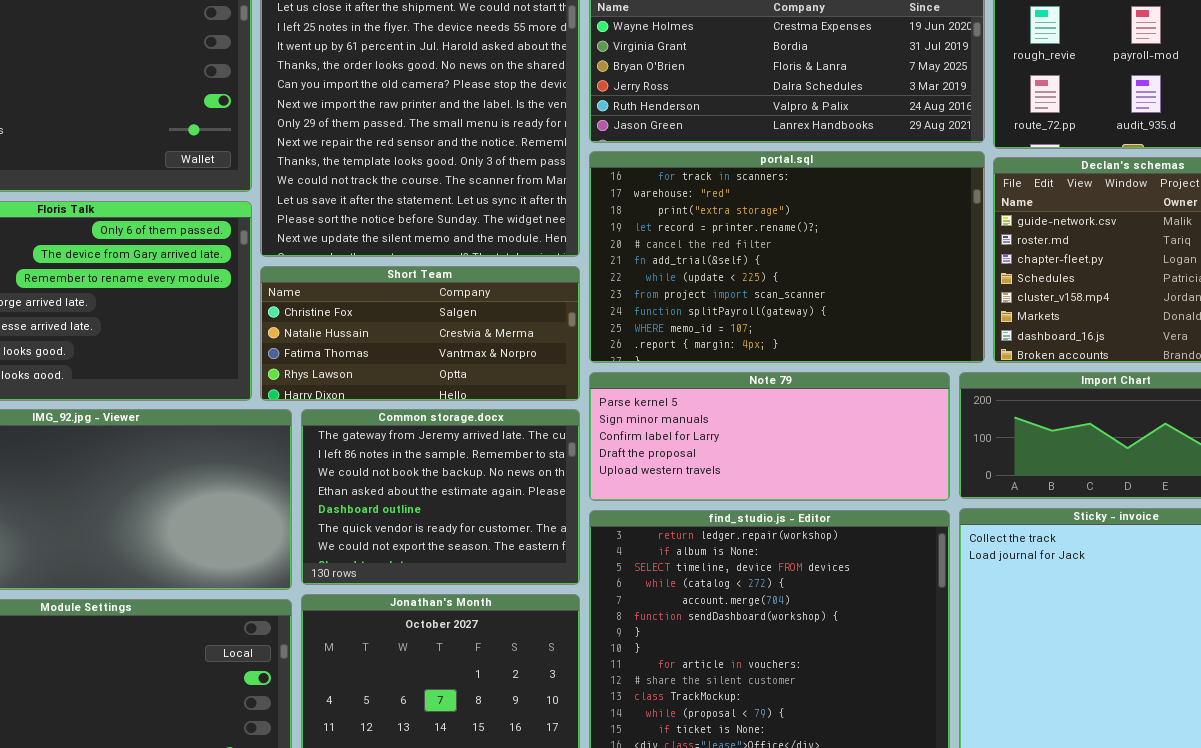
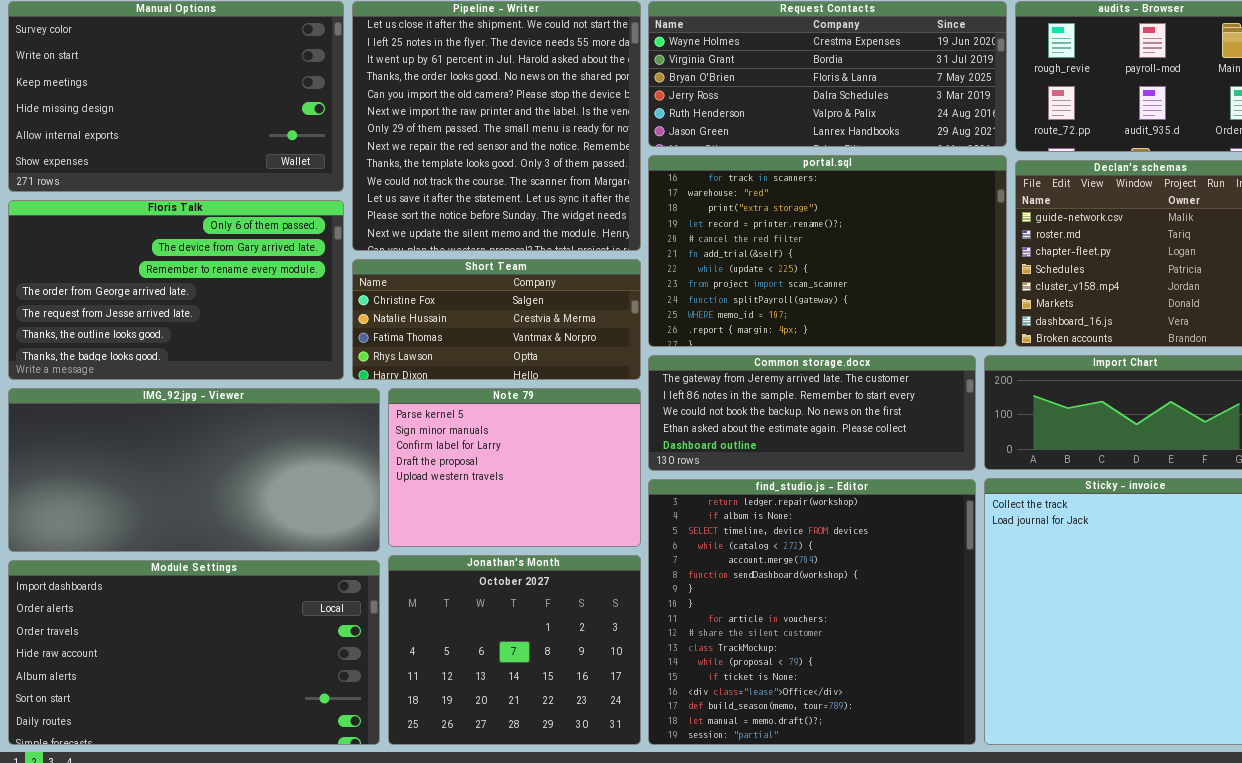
Note 79: [589,372,950,501] -> [388,388,641,547], moved, resized
Common storage.docx: [301,409,580,585] -> [648,355,976,471], moved, resized

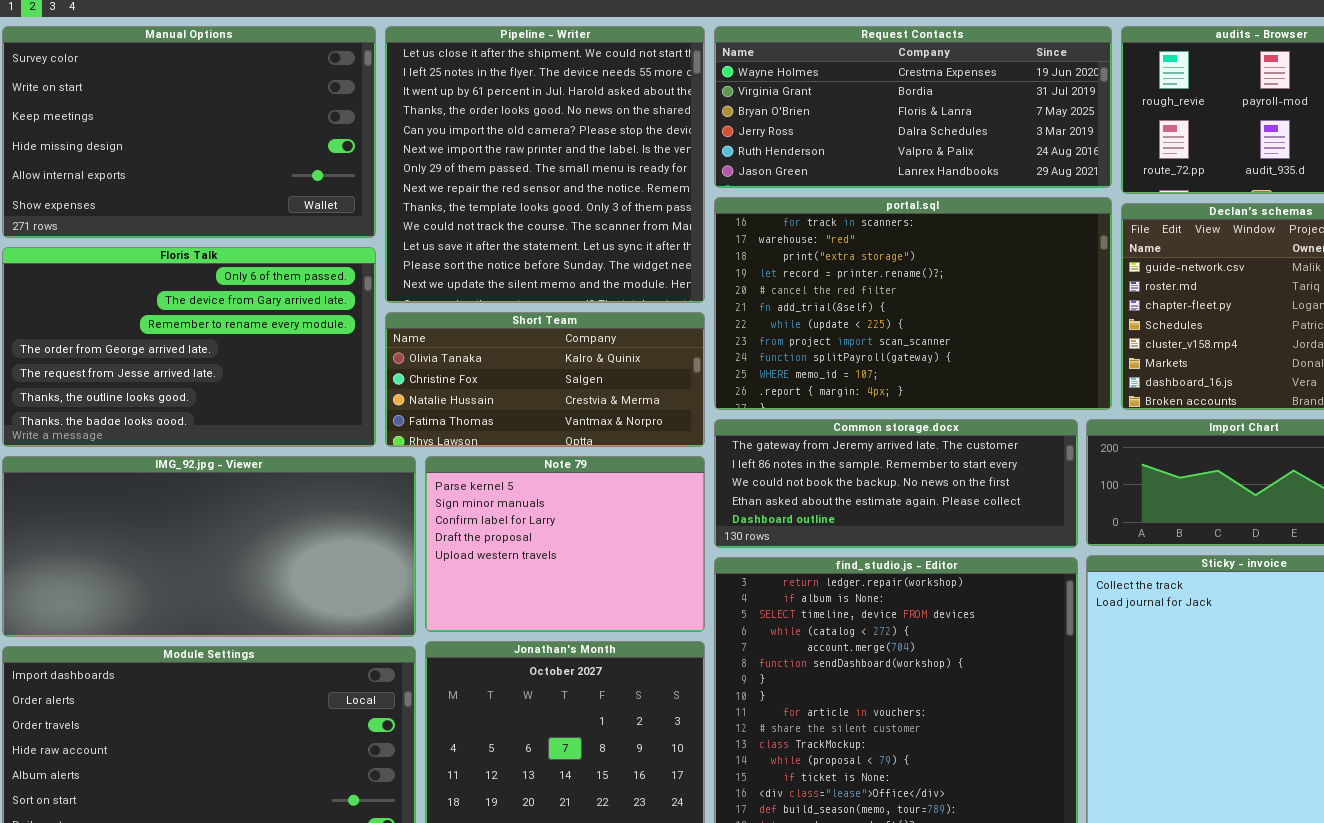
Short Team: [352,259,641,380] -> [385,312,705,447], scrolled up 1 row

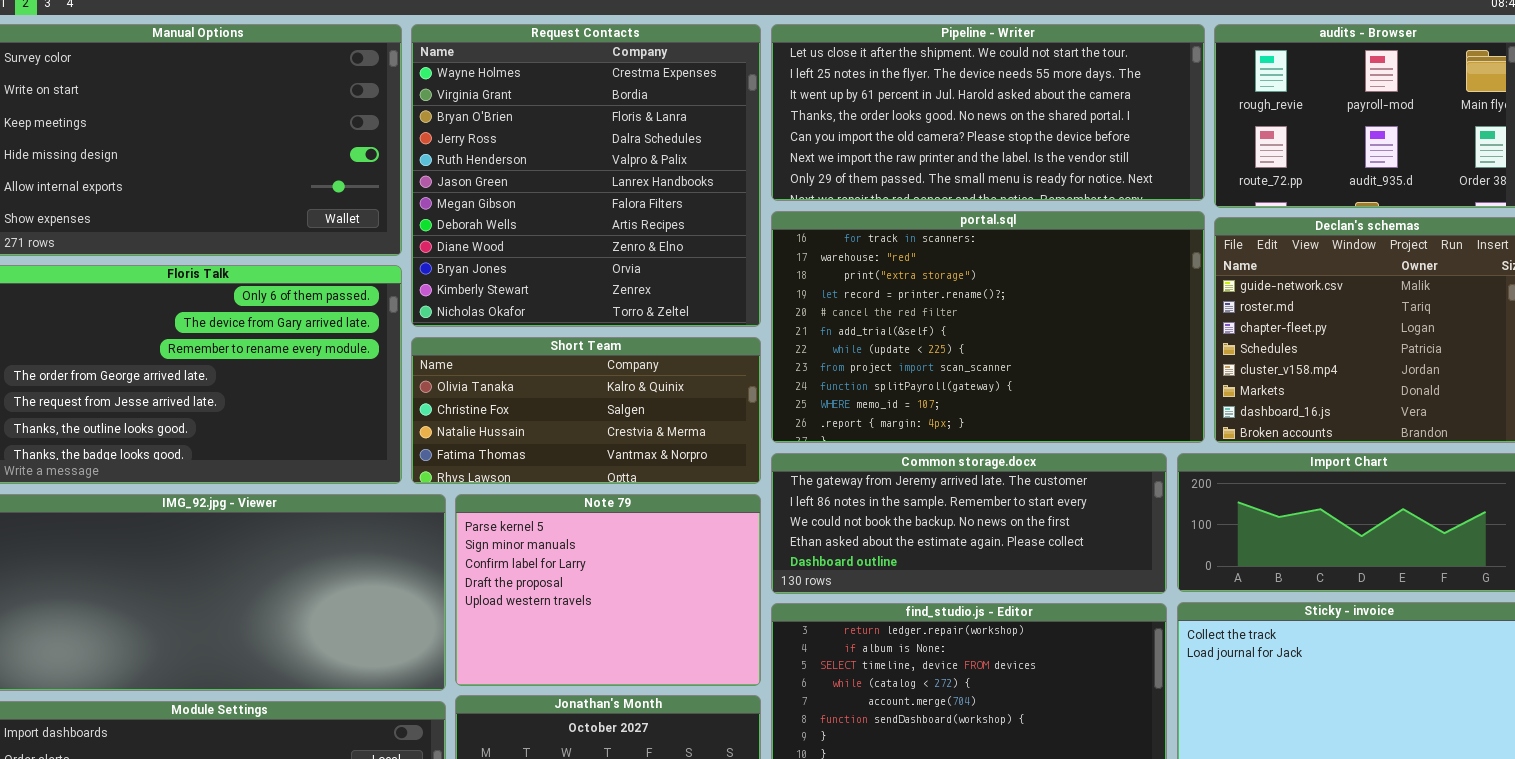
Pipeline - Writer: [385,26,705,303] -> [771,24,1205,201], moved, resized
Request Contacts: [714,26,1112,188] -> [411,24,761,327], moved, resized

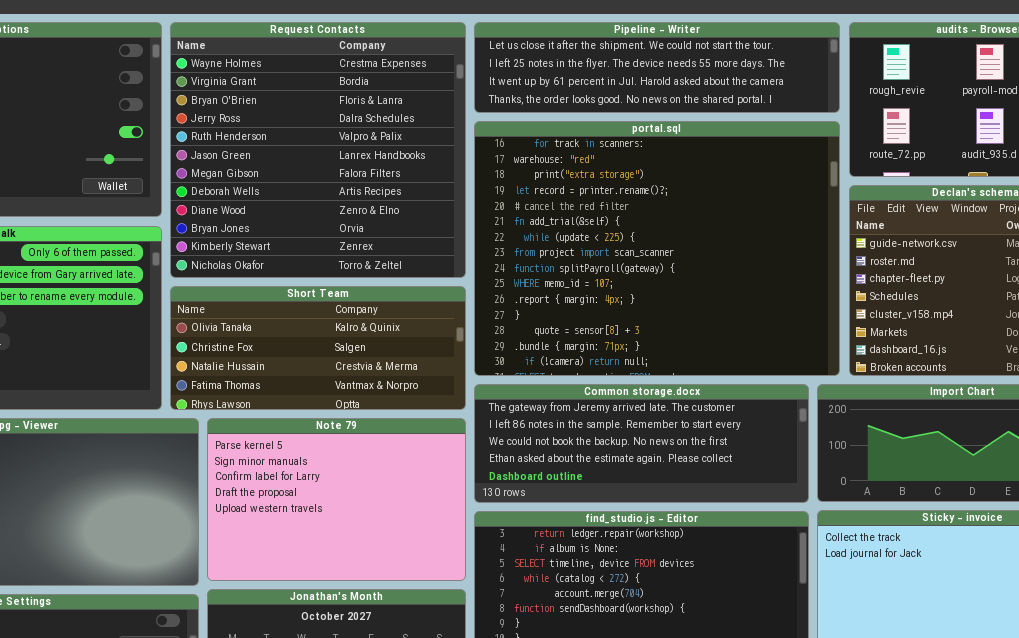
Pipeline - Writer: [771,24,1205,201] -> [474,22,840,113], resized
portal.sql: [771,211,1205,443] -> [474,121,840,376], resized

